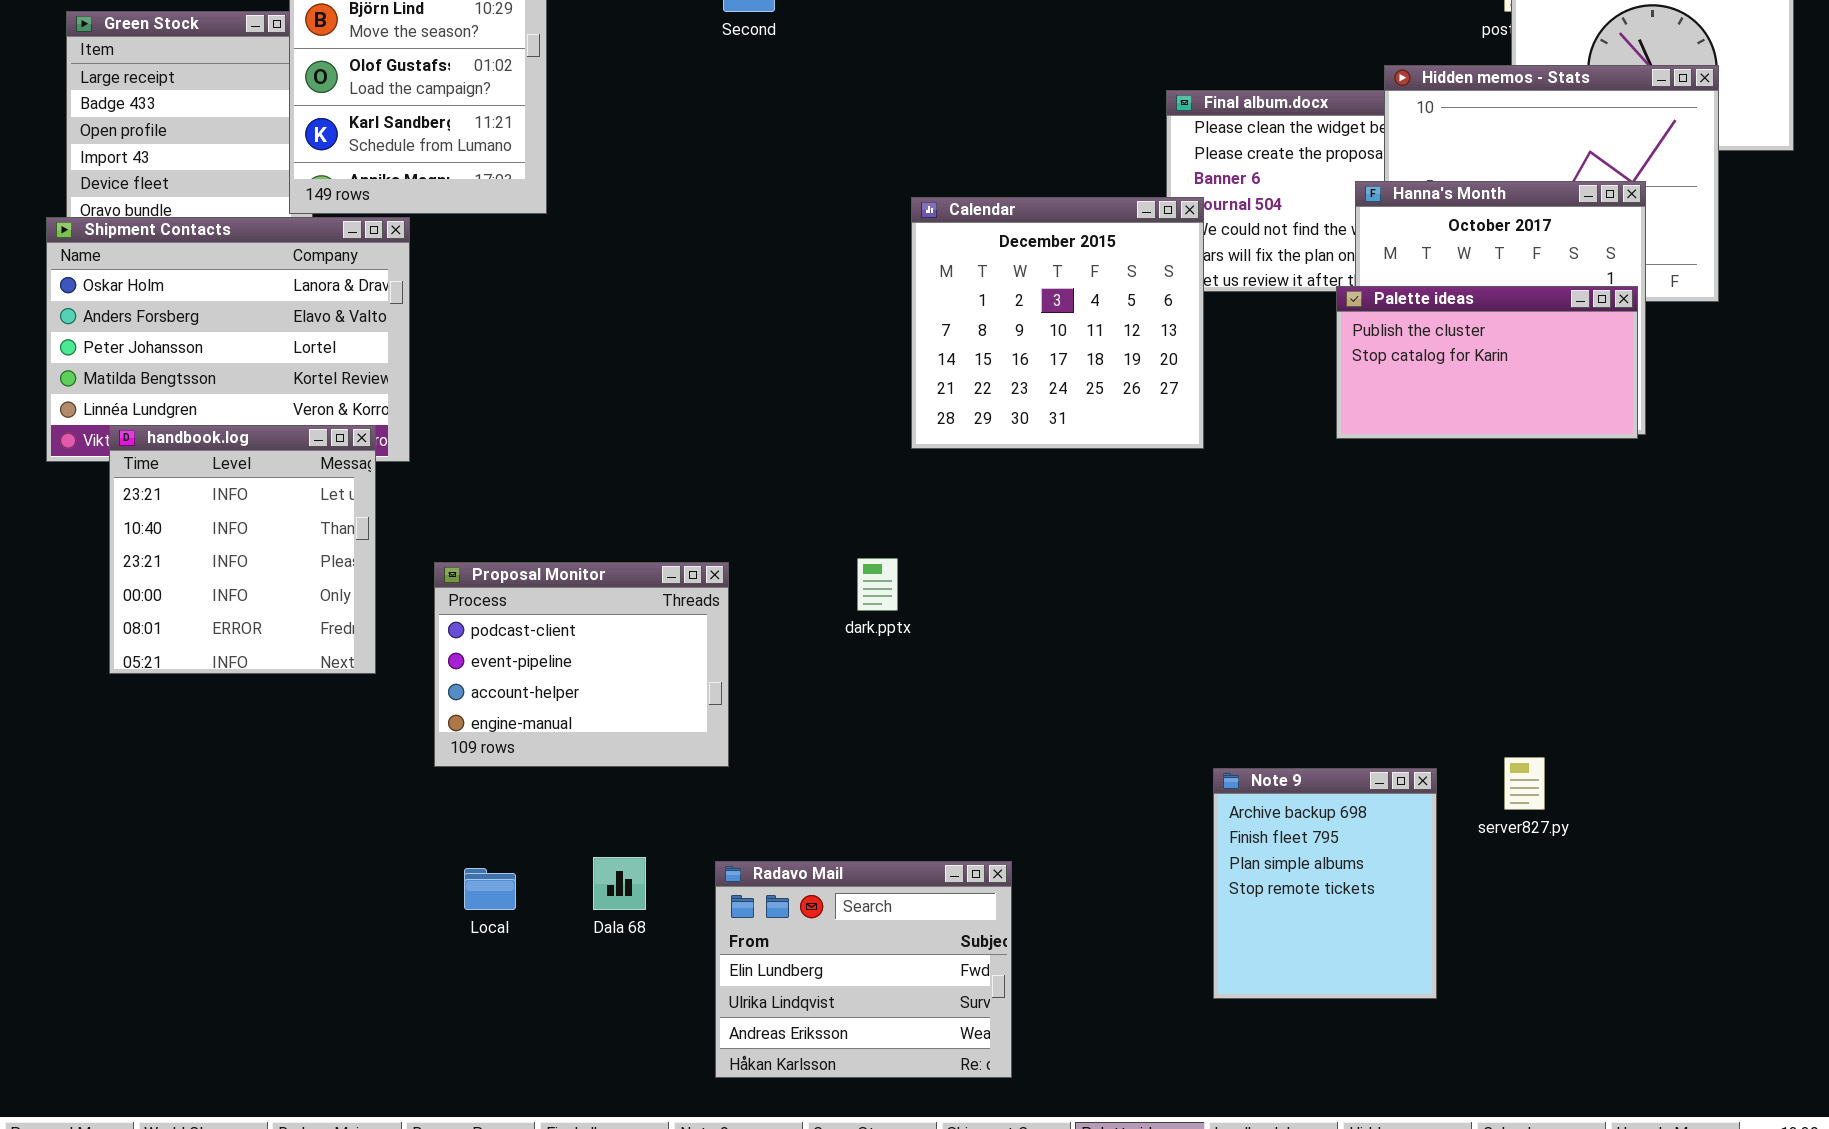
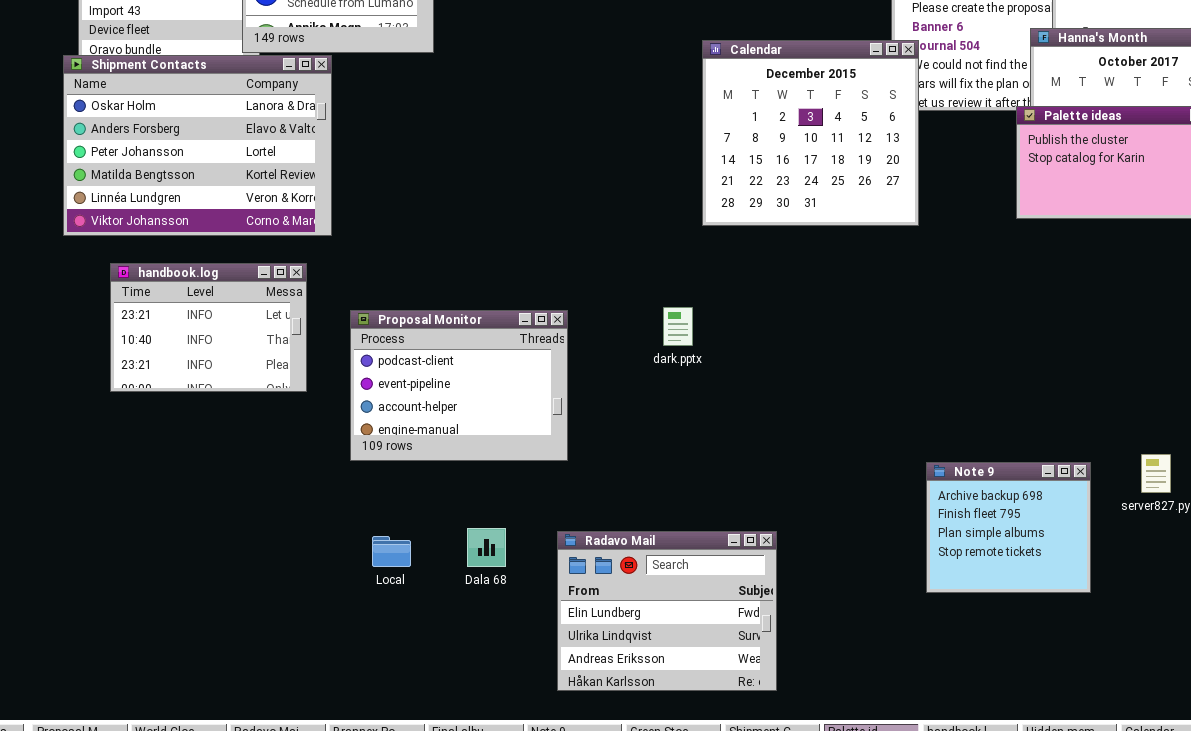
handbook.log: [109,425,376,674] -> [110,263,307,392], resized
Note 9: [1213,768,1437,999] -> [926,462,1091,593], resized

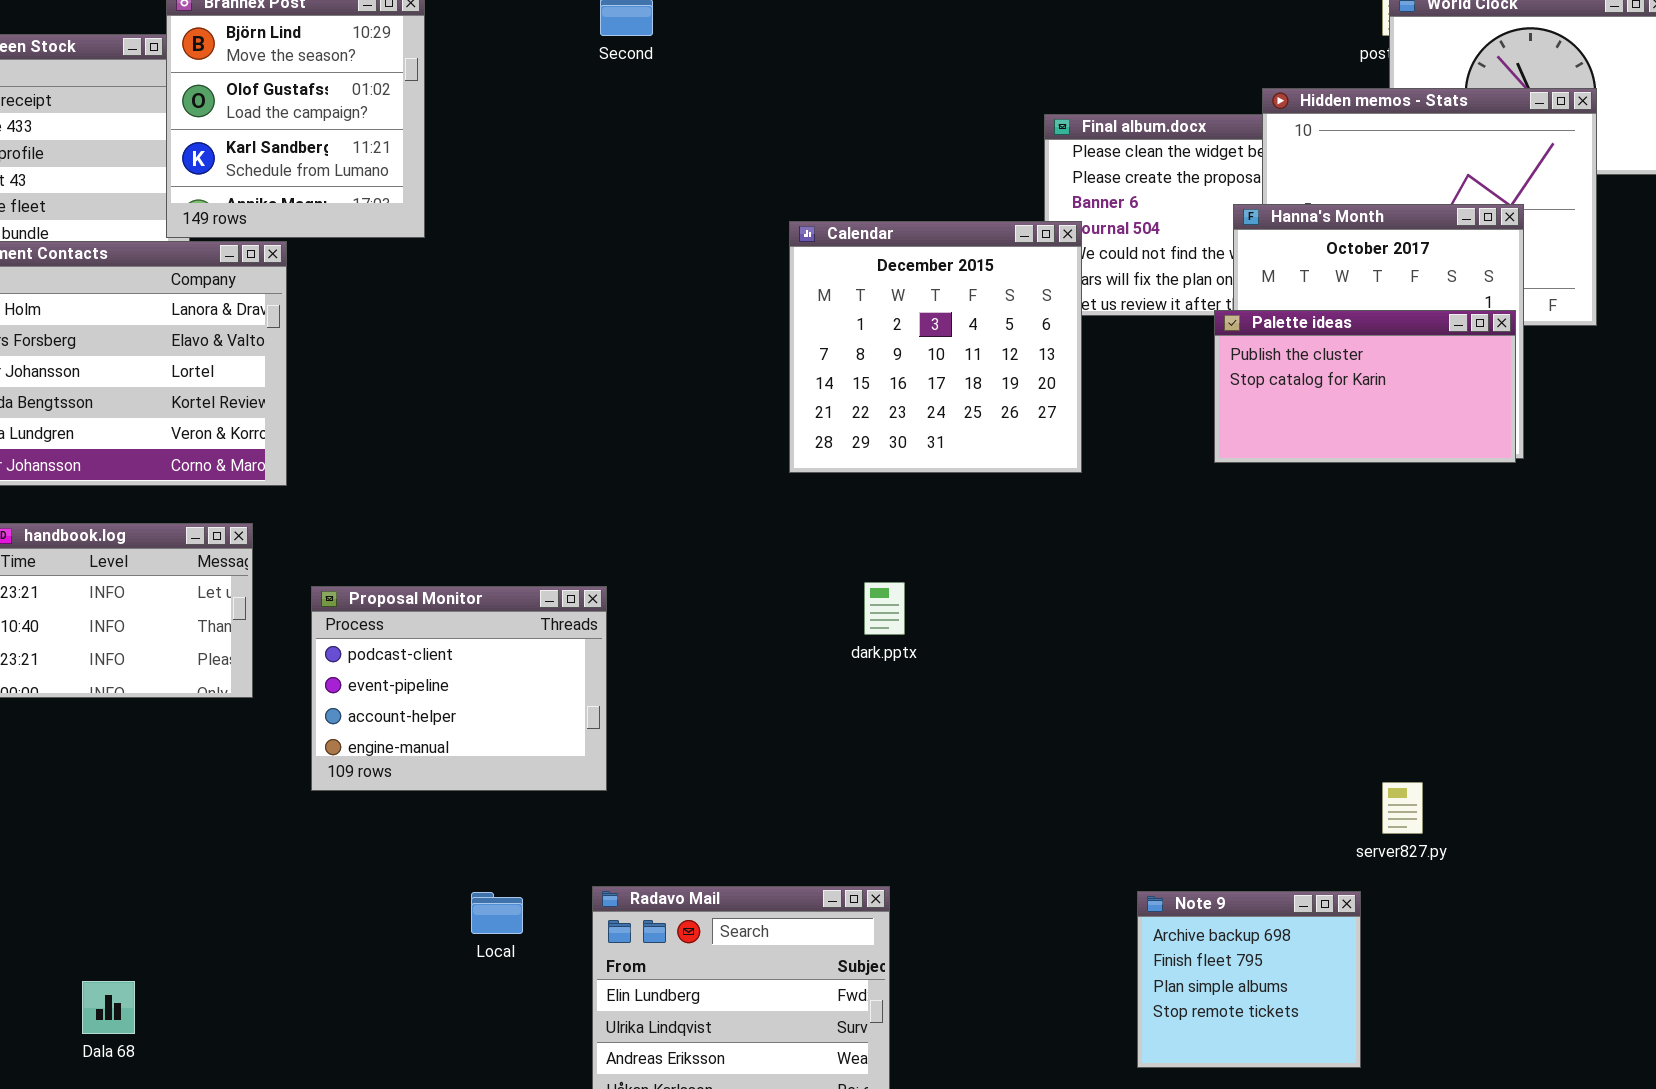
dark.pptx: [663,307,693,346] -> [864,582,905,635], moved
Note 9: [926,462,1091,593] -> [1137,891,1361,1068], moved
Dala 68: [467,528,506,567] -> [82,981,135,1034], moved
Local: [372,536,411,567] -> [471,892,523,934], moved

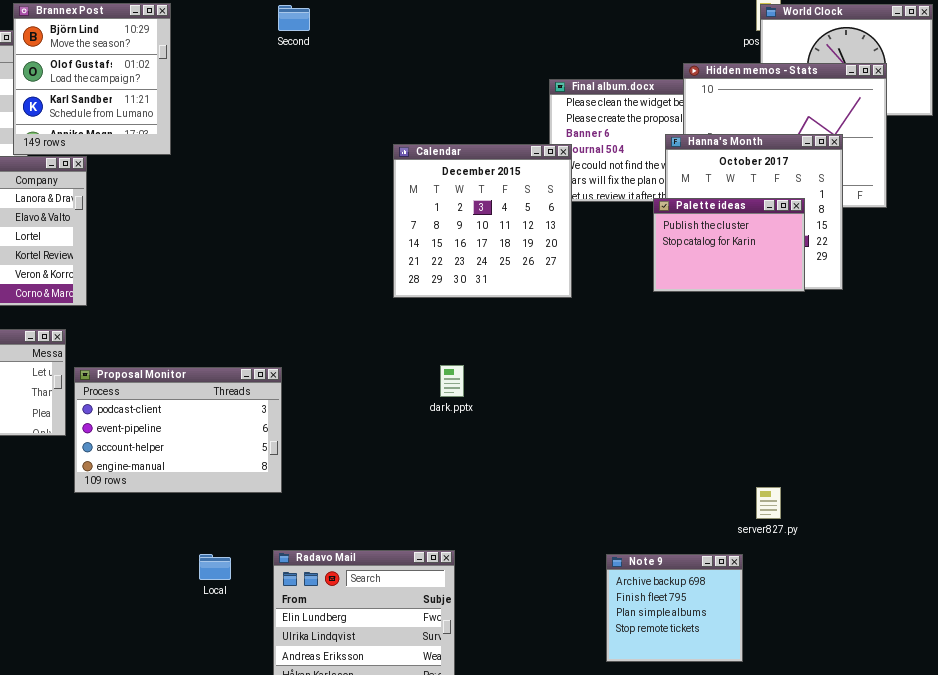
Palette ideas: [1214,310,1516,463] -> [653,198,805,292], resized
Proposal Monitor: [311,586,607,791] -> [74,367,282,493], resized

